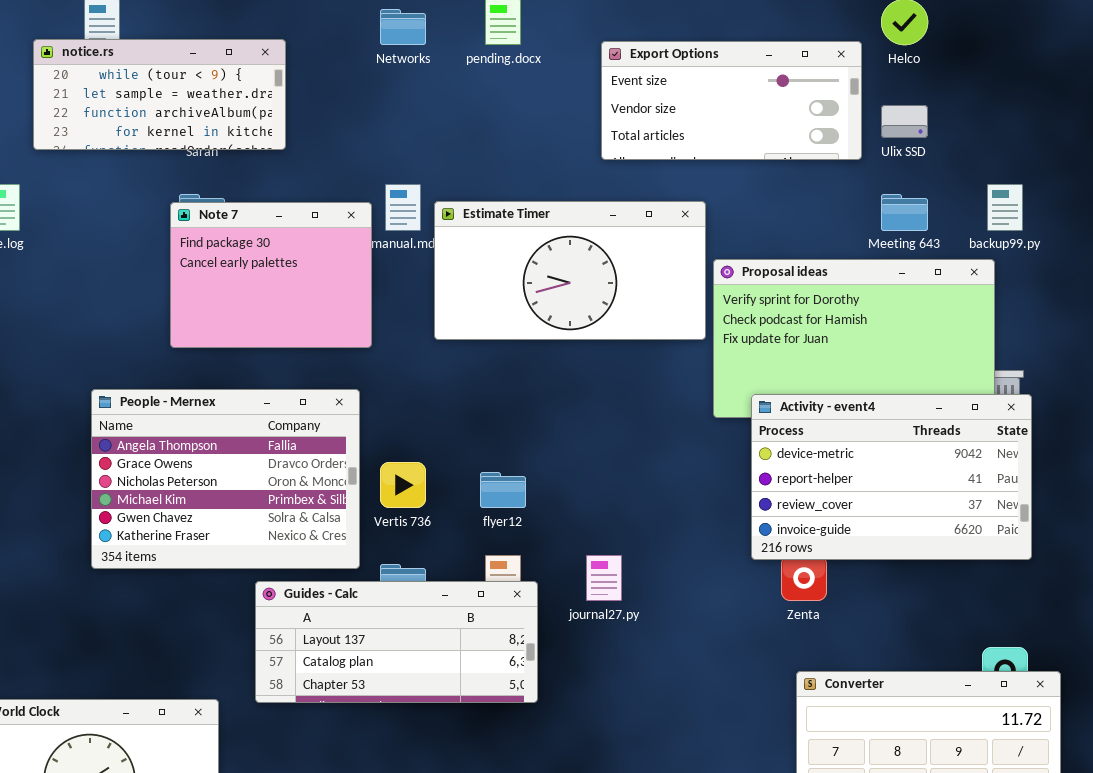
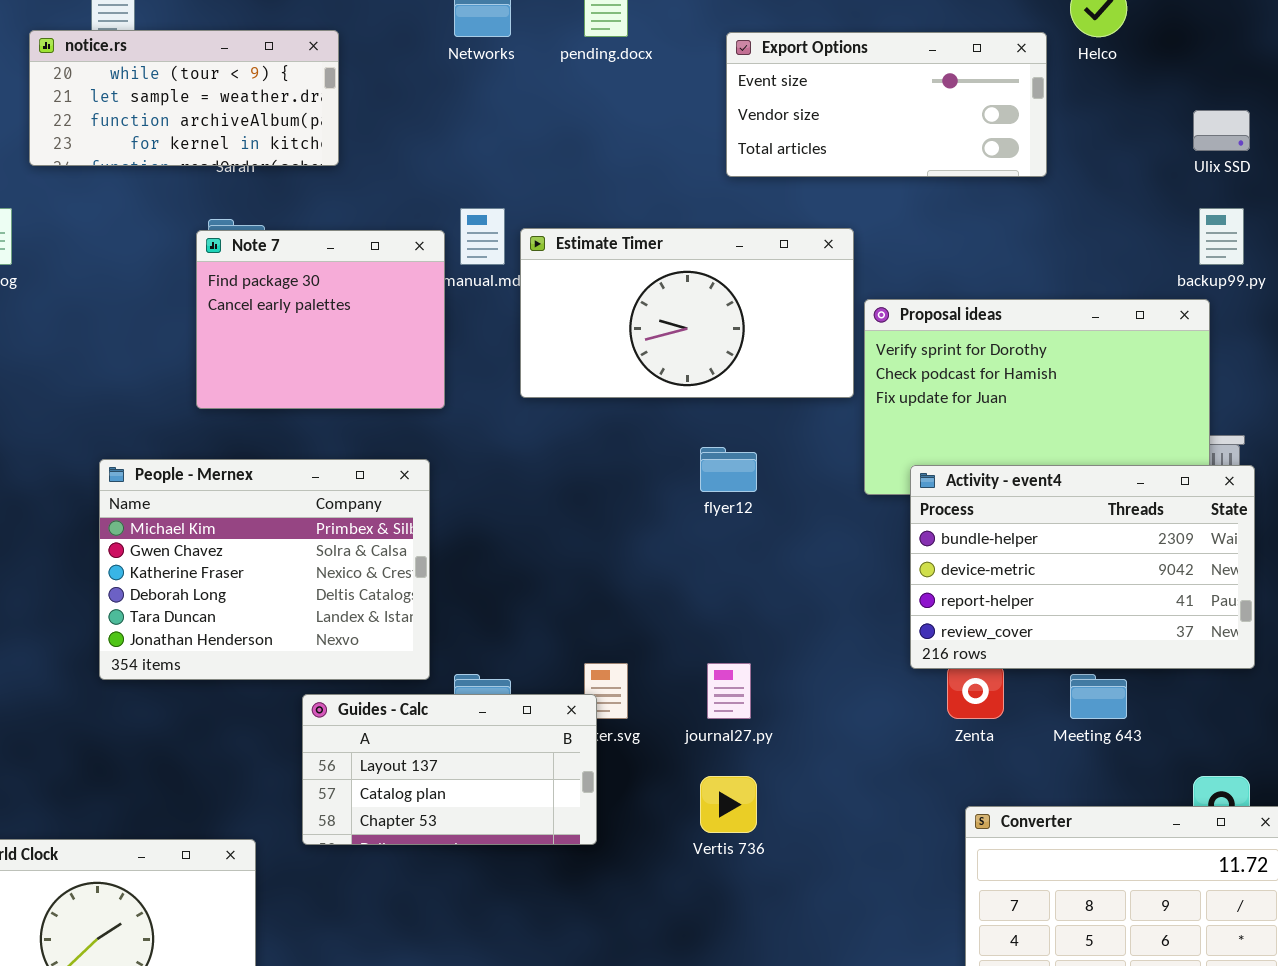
Ulix SSD: [881,105,928,138] -> [1193,110,1250,151], moved
Meeting 643: [881,194,928,231] -> [1070,674,1127,719], moved
People - Mernex: [91,389,360,569] -> [99,459,430,680], scrolled down 3 rows
Activity - event4: [751,394,1032,560] -> [910,465,1255,669], scrolled up 1 row
Vertis 736: [380,462,426,508] -> [700,776,757,833], moved
flyer12: [480,472,526,508] -> [700,447,757,492], moved
Guides - Calc: [255,581,538,703] -> [302,694,597,845], resized

